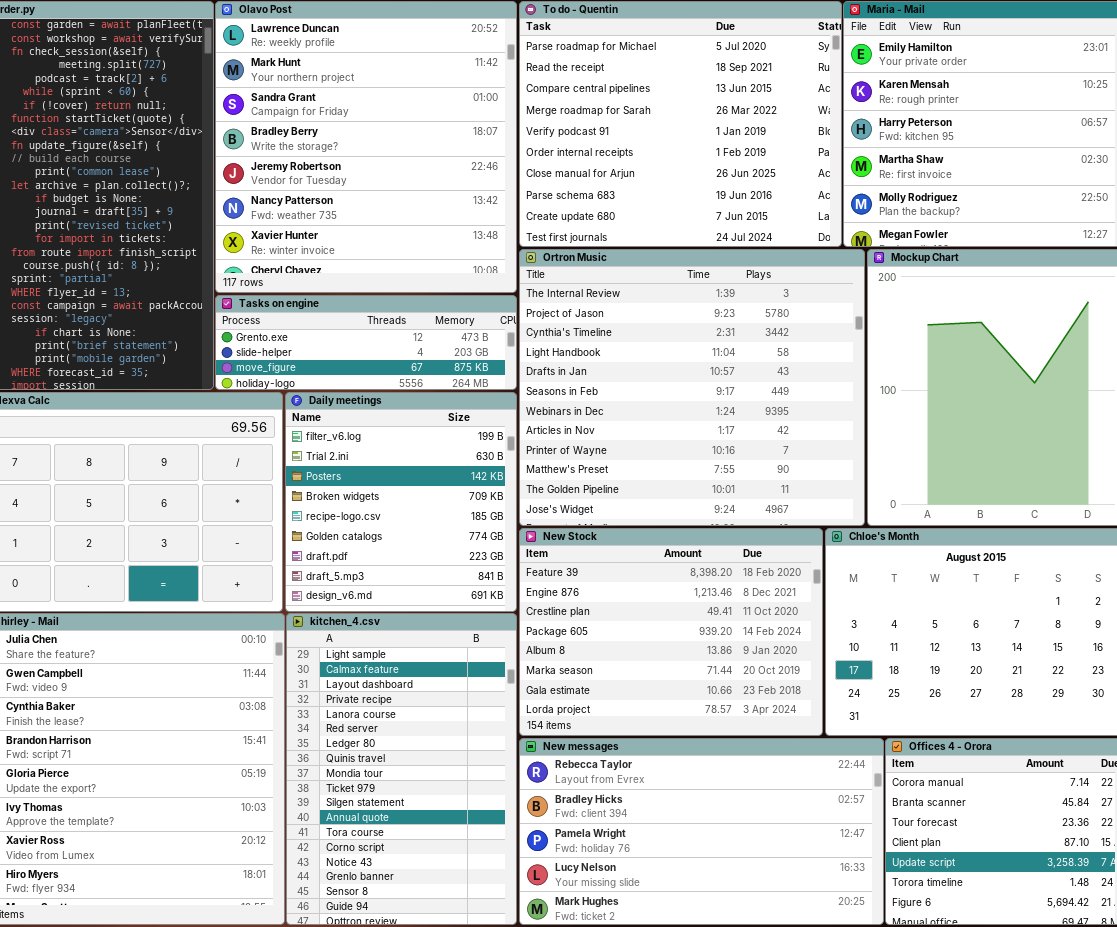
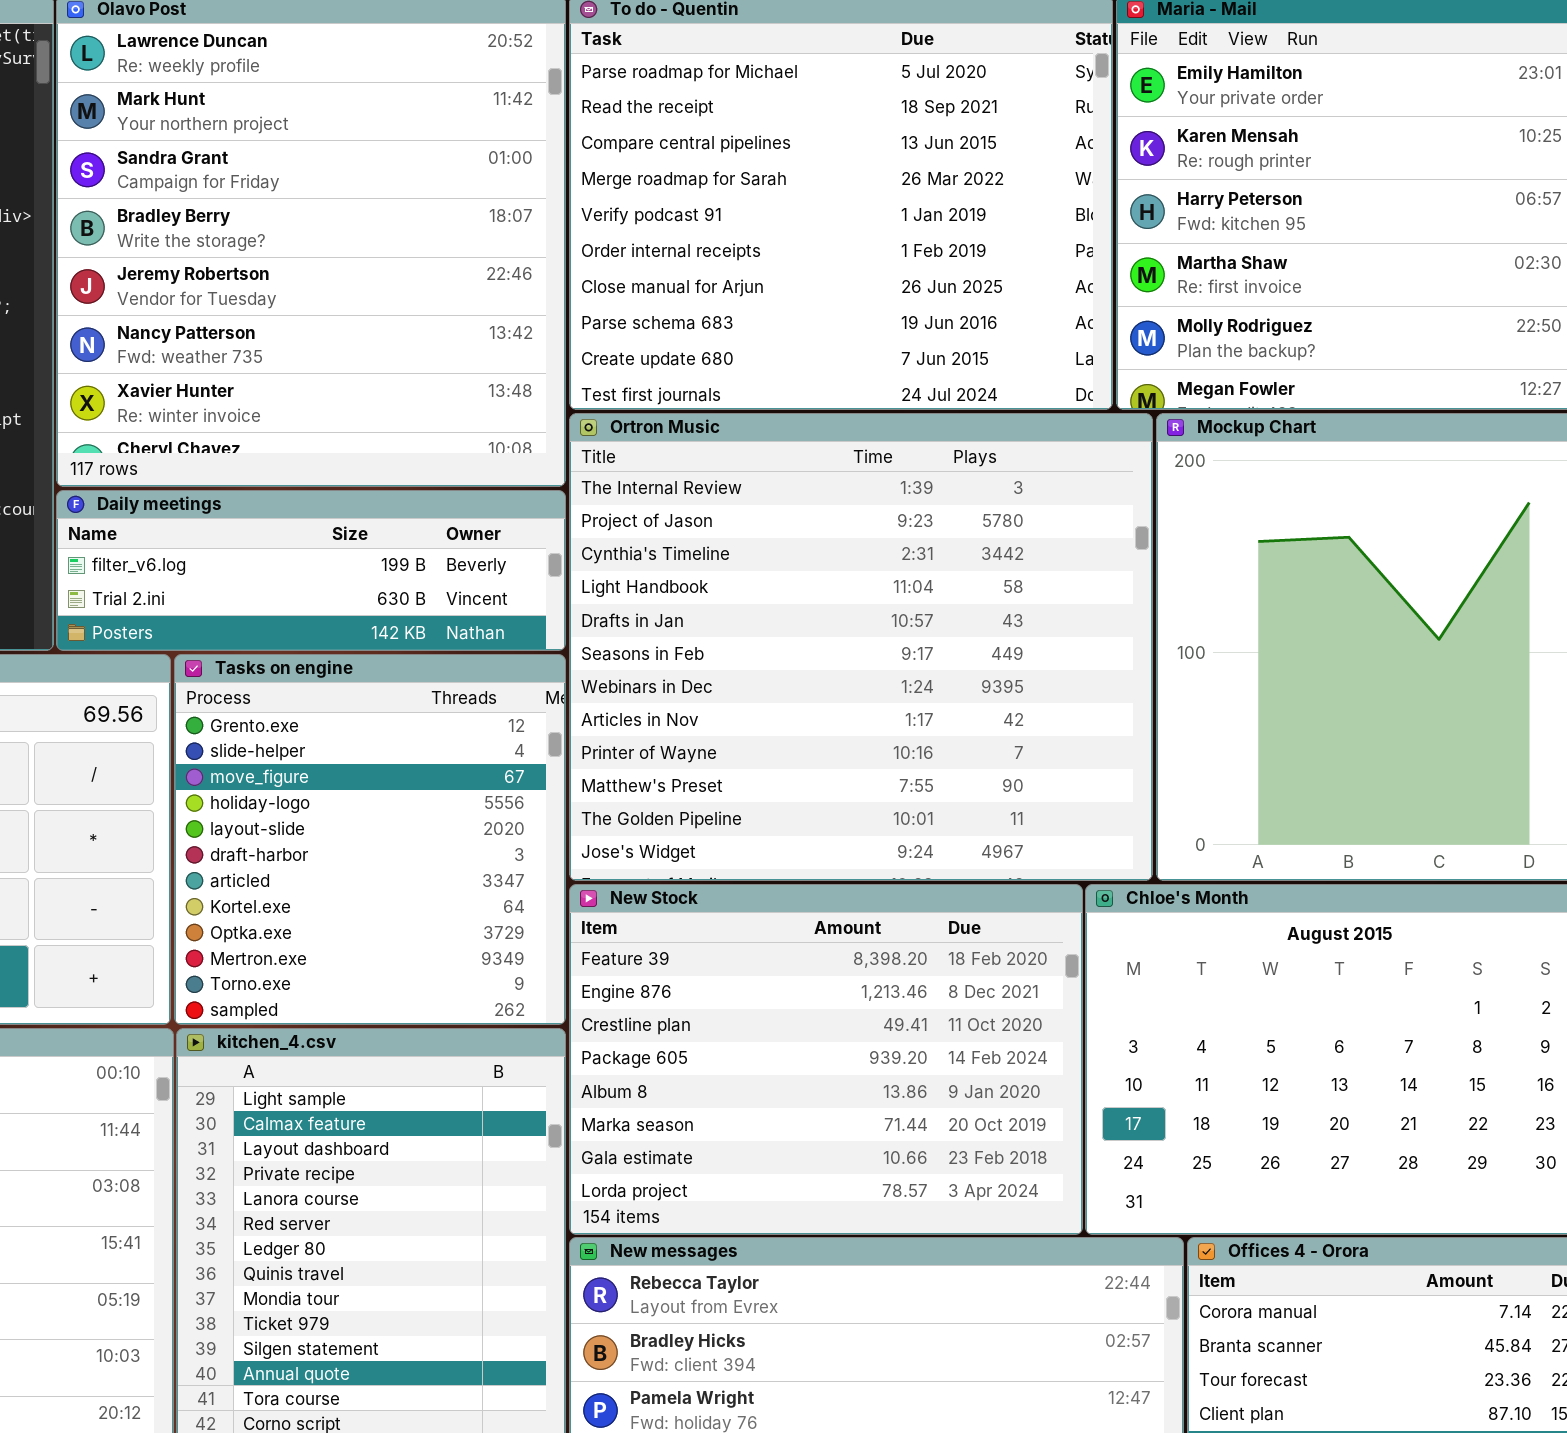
Tasks on engine: [215,295,517,390] -> [174,654,566,1025], moved, resized
Daily meetings: [285,392,517,612] -> [56,490,566,651], moved, resized

